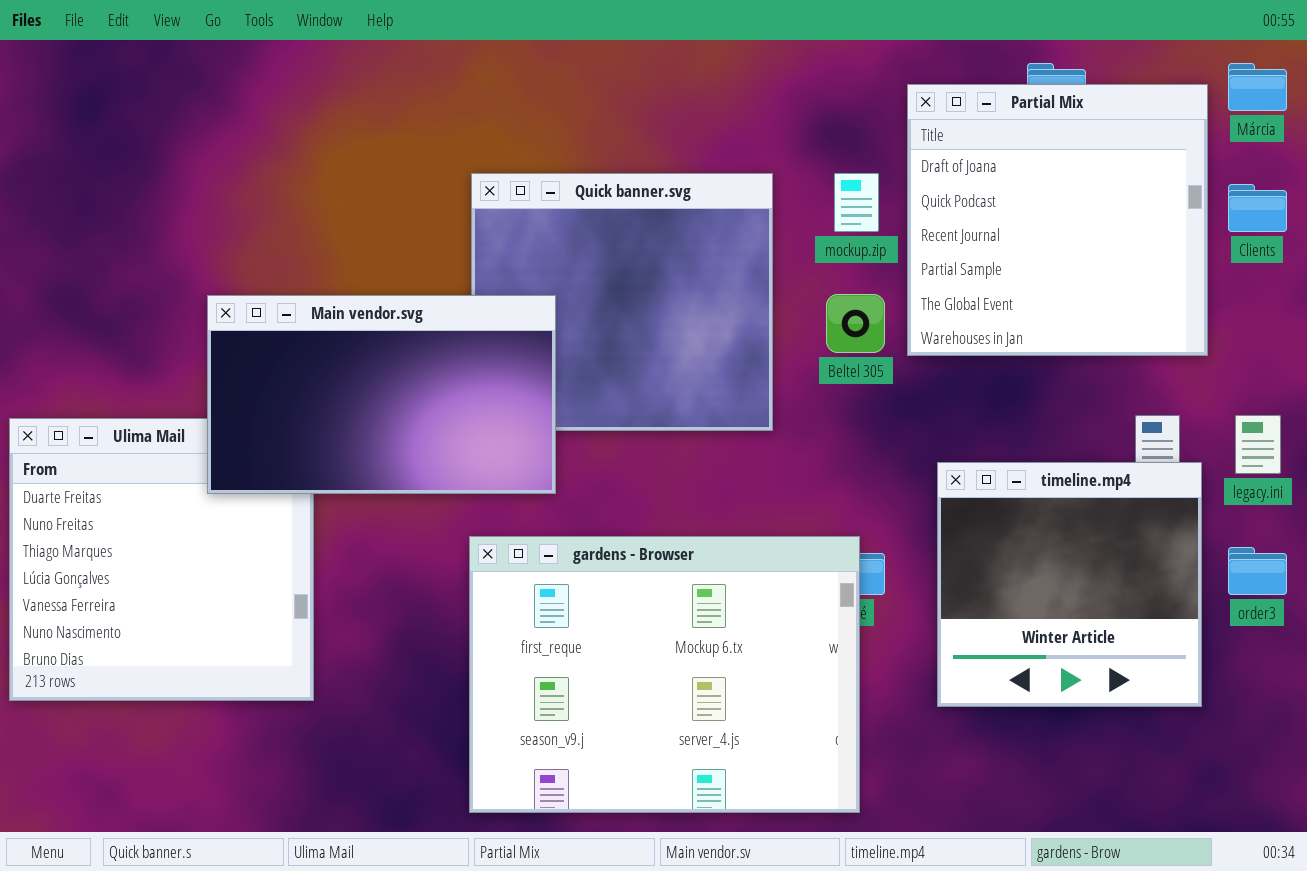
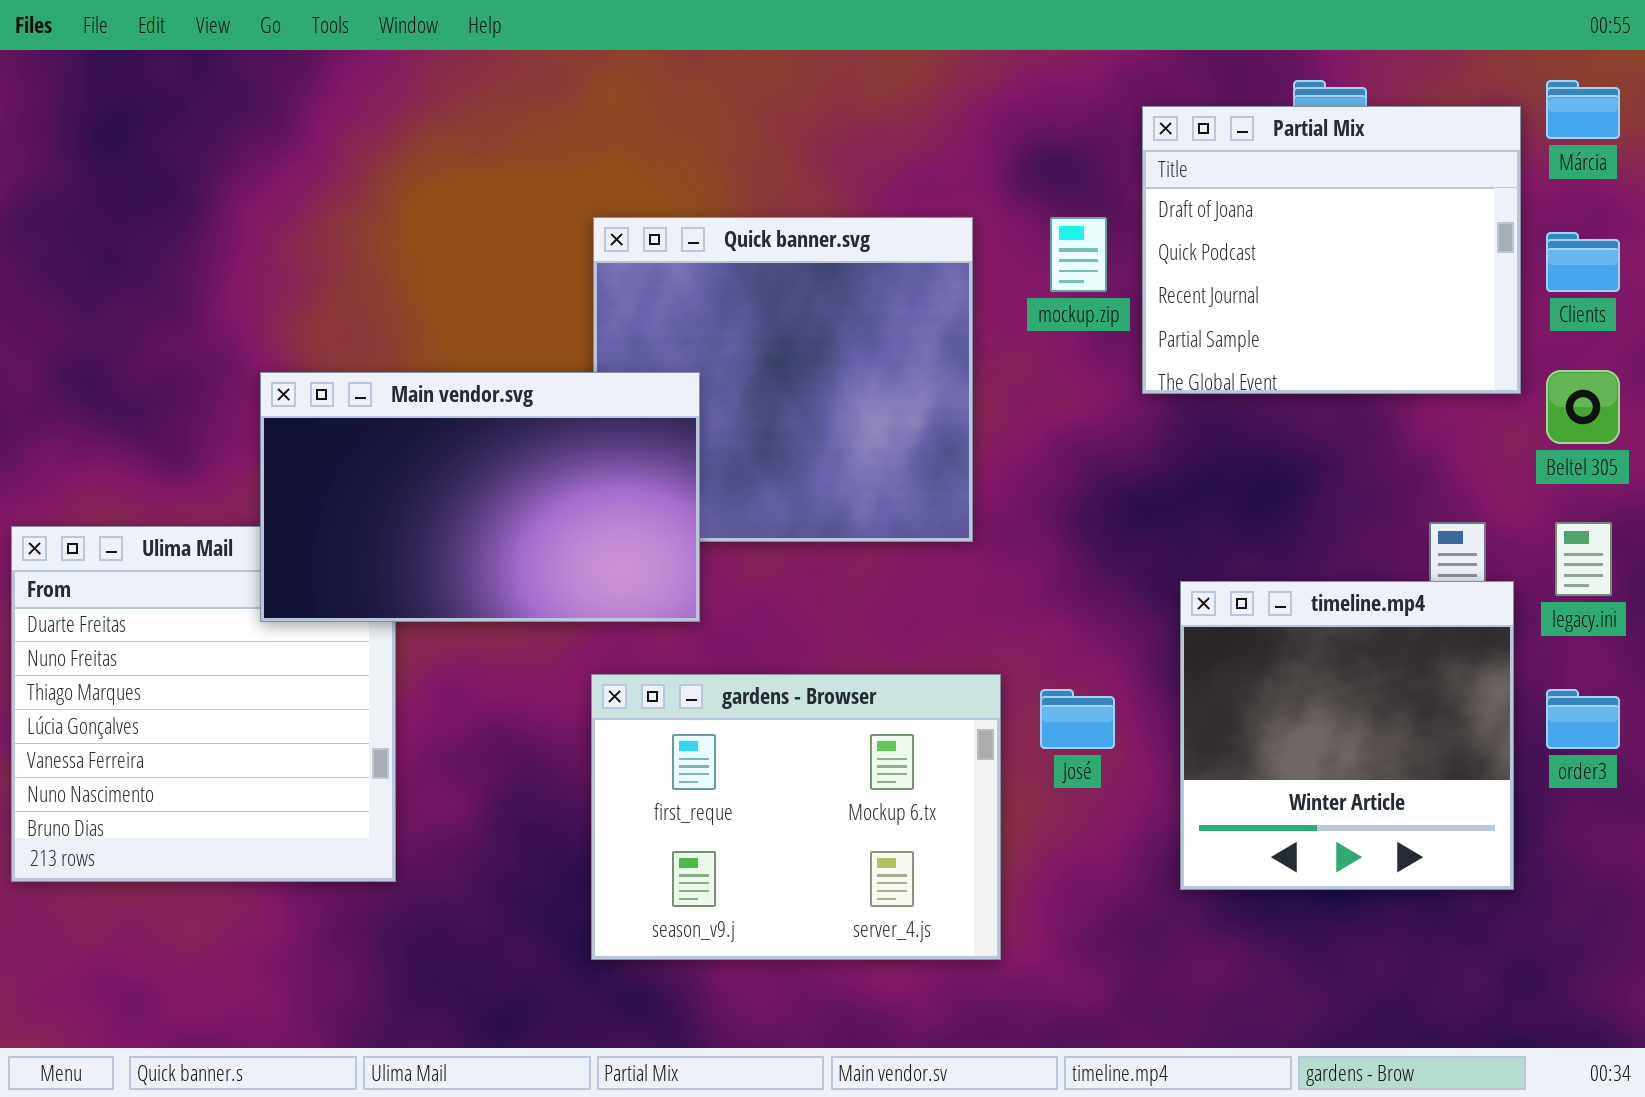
Partial Mix: [907,84,1208,356] -> [1142,106,1521,394], resized
Beltel 305: [826,294,885,353] -> [1546,370,1620,444], moved
gardens - Browser: [469,536,860,813] -> [591,674,1001,960], resized

